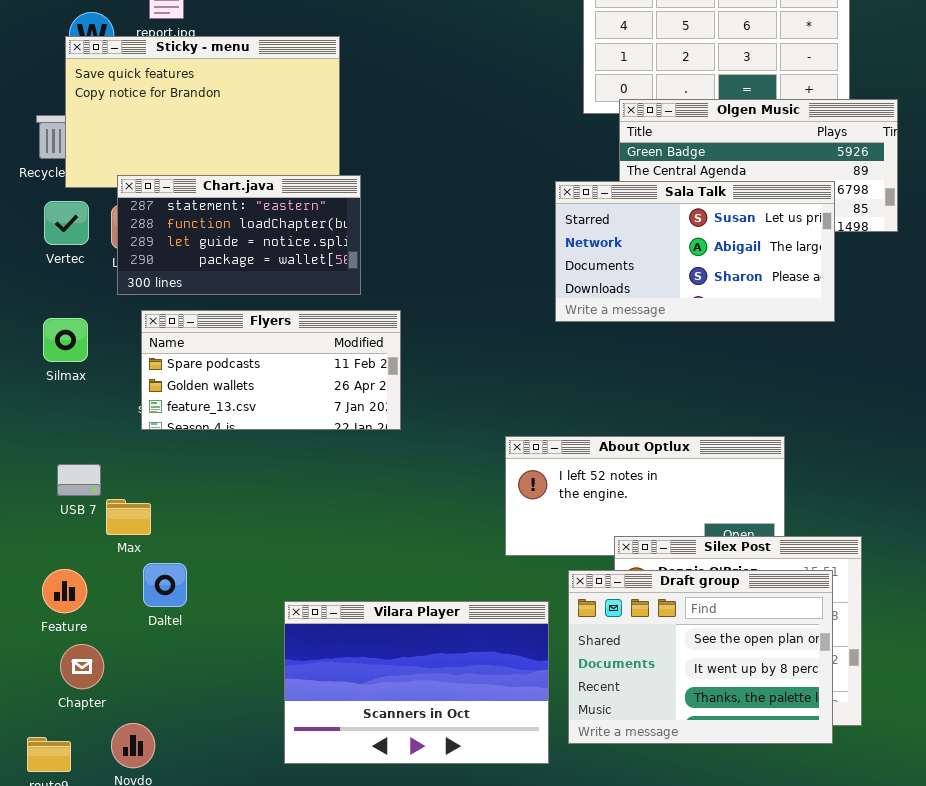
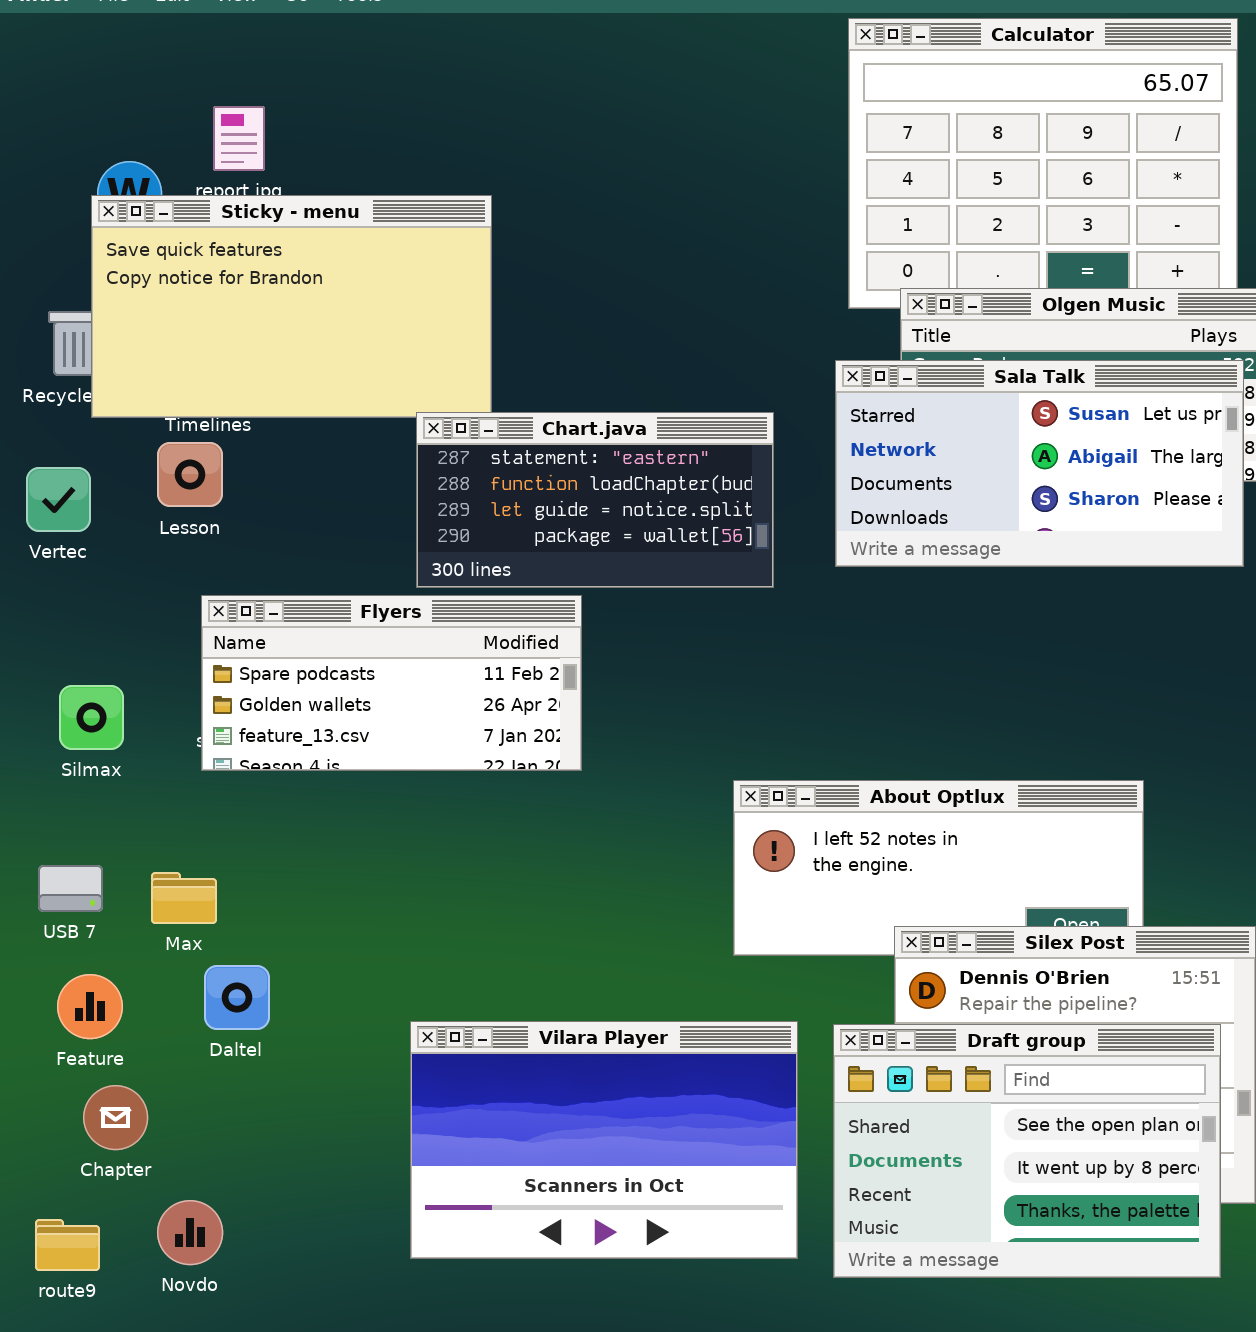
Chart.java: [117,175,361,295] -> [416,412,774,588], moved
Sala Talk: [555,181,835,322] -> [835,360,1244,567], moved
Vertec: [44,201,89,245] -> [26,467,91,532], moved
Silmax: [43,318,88,362] -> [59,685,124,750], moved
USB 7: [57,464,101,496] -> [38,865,103,912], moved
Draft group: [568,570,833,744] -> [833,1024,1221,1278], moved

